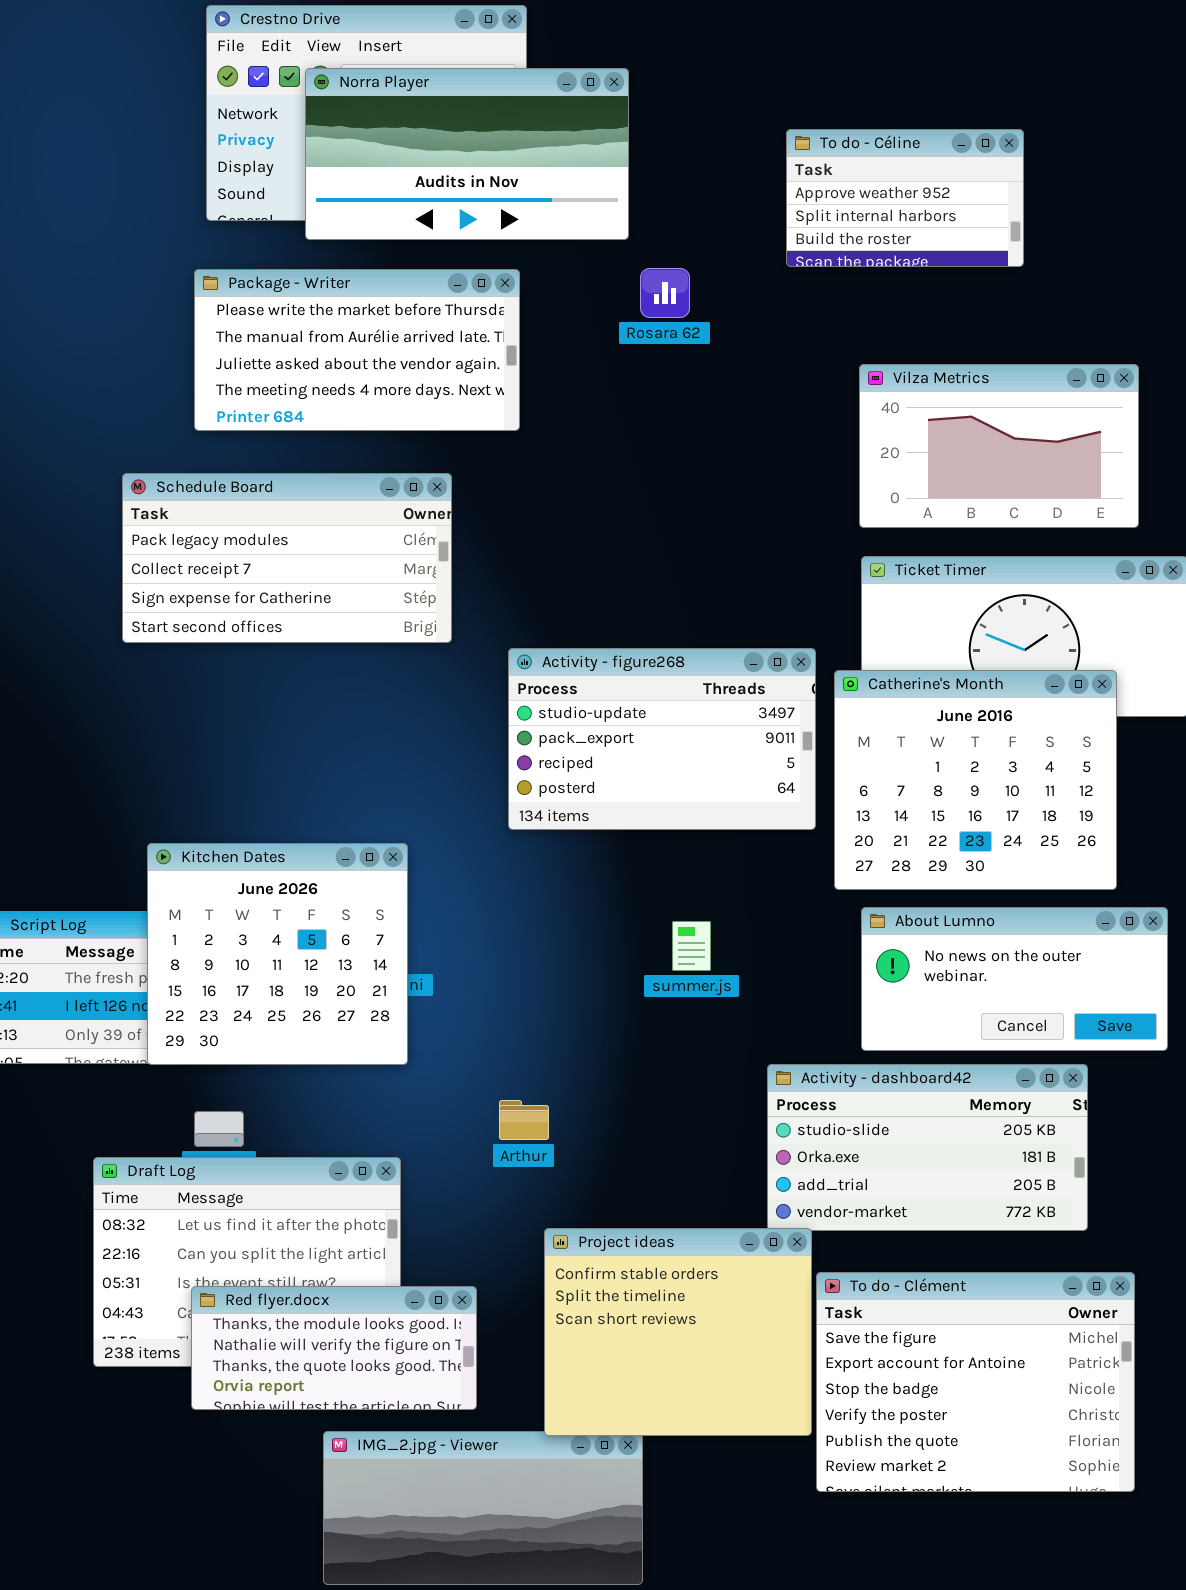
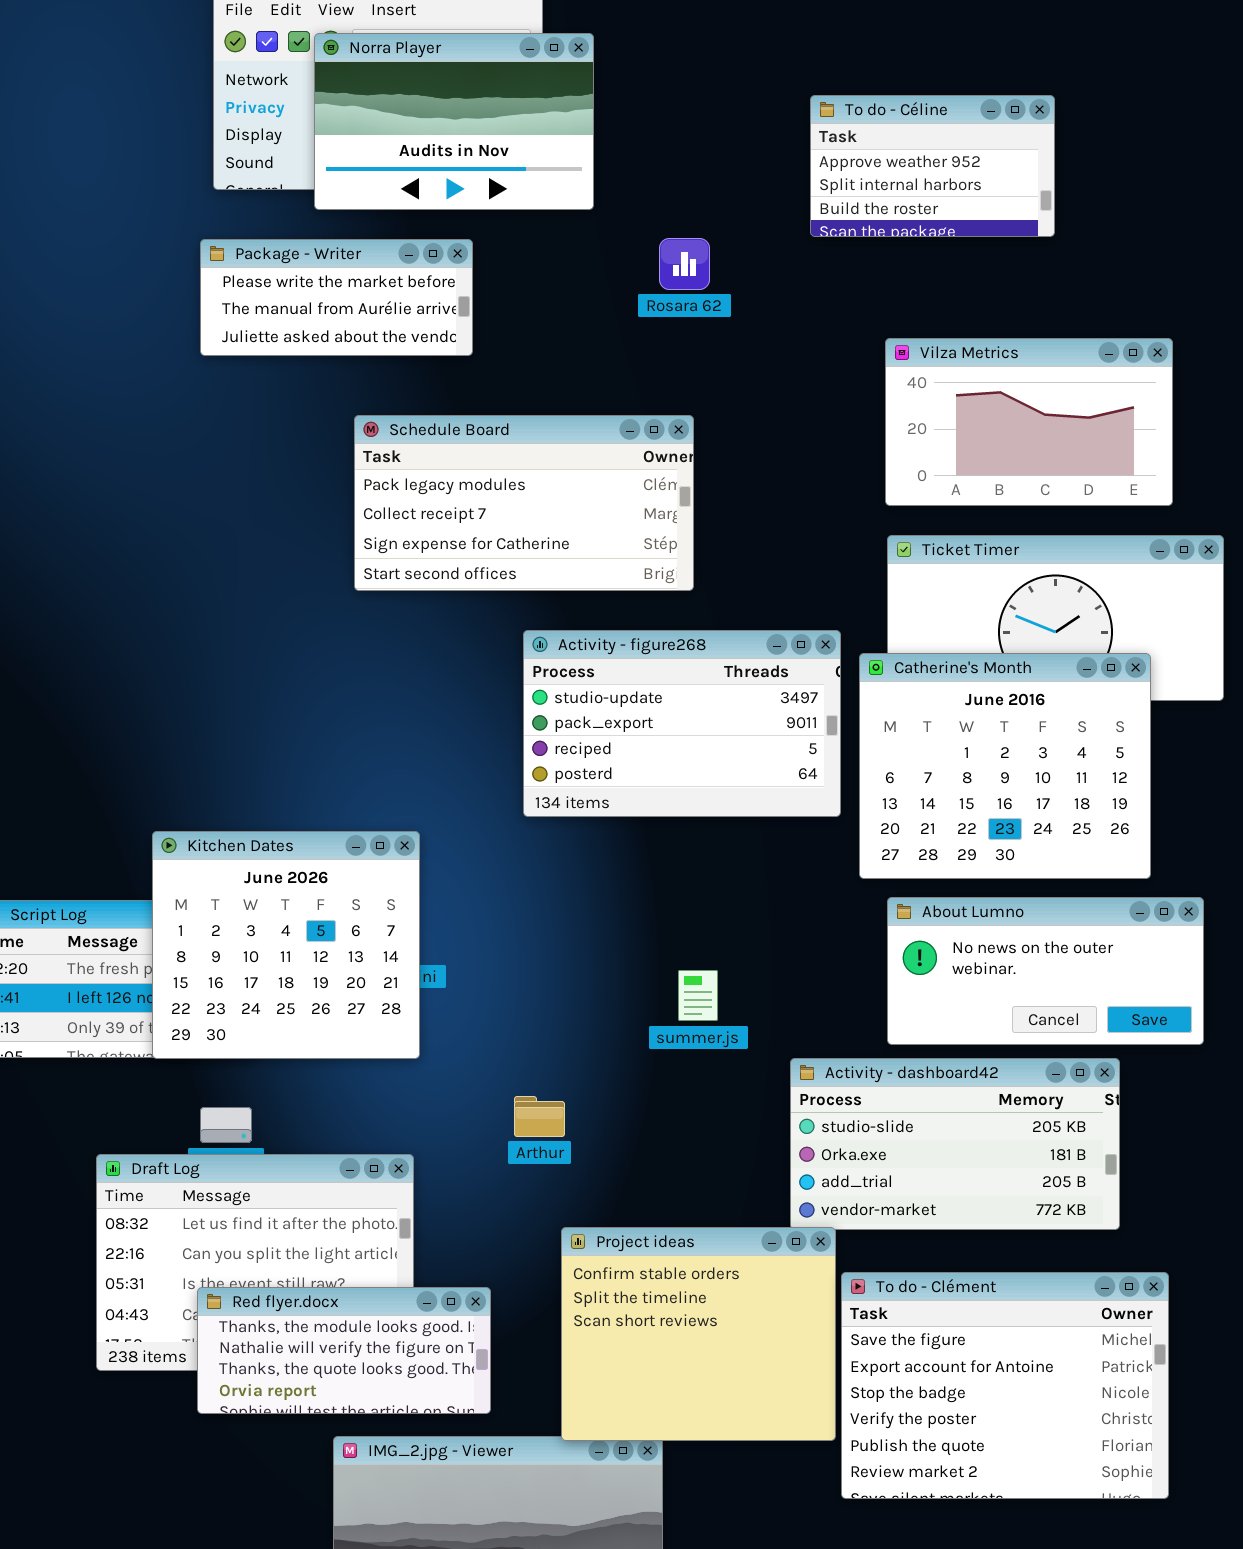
Norra Player: [305,68,629,240] -> [314,33,594,210], resized
Package - Writer: [194,269,520,431] -> [200,239,473,356], resized
Schedule Board: [122,473,452,643] -> [354,415,694,591], moved
summer.js: [672,921,711,971] -> [678,970,718,1021], moved

